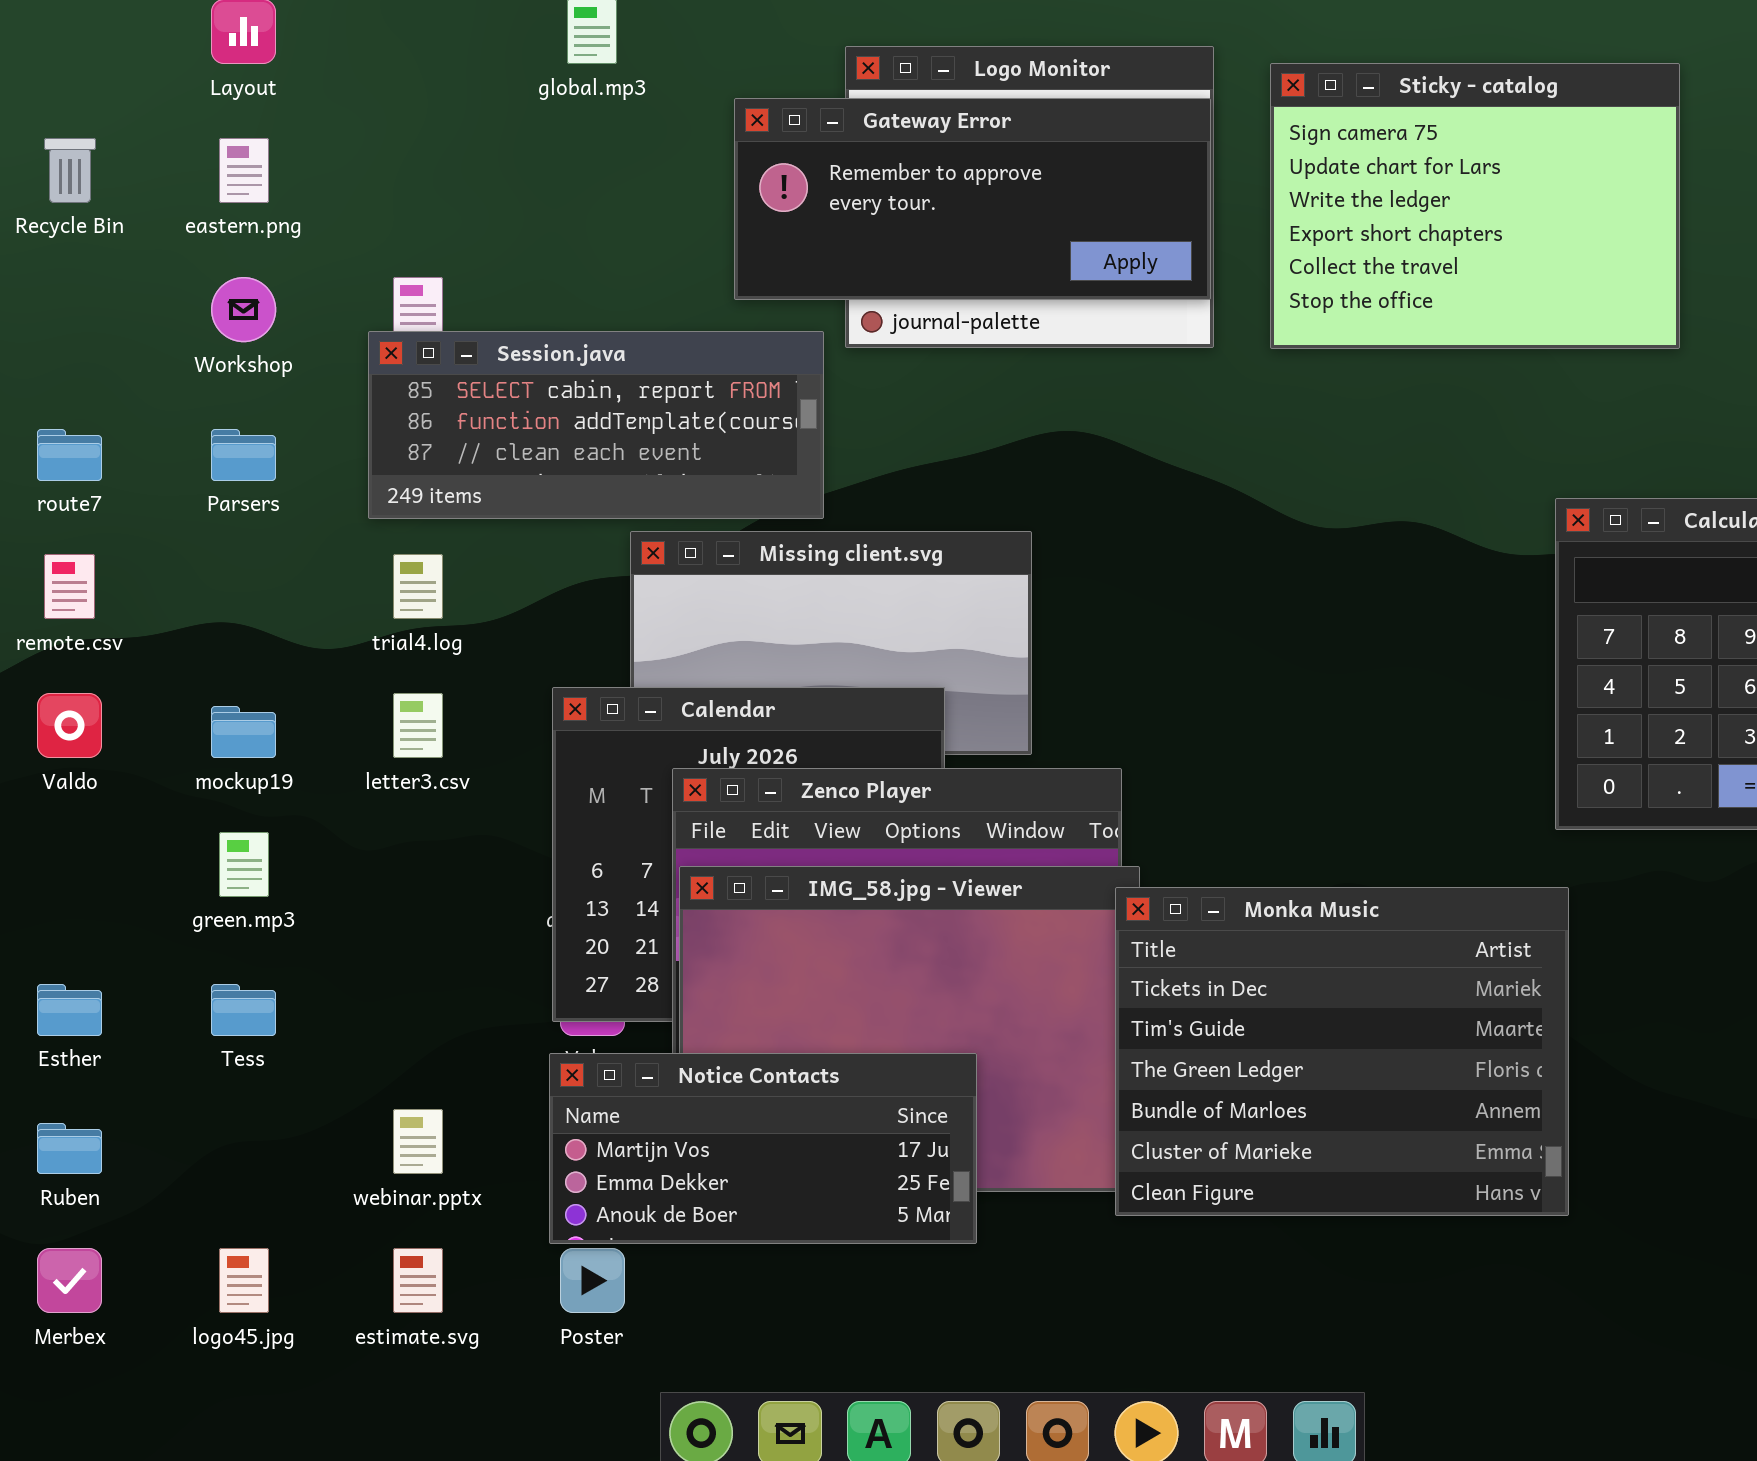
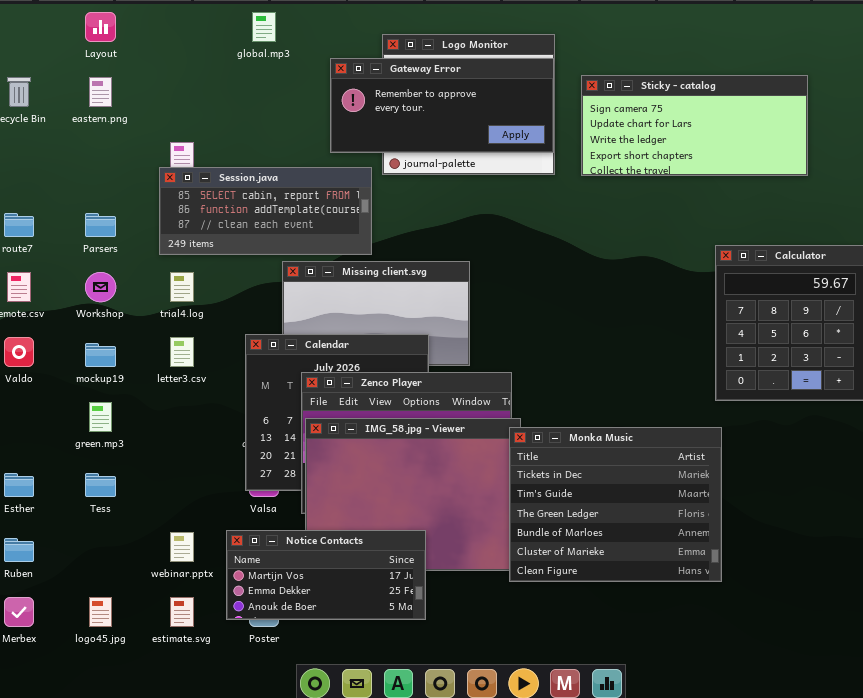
Sticky - catalog: [1270,63,1680,349] -> [581,75,808,176], resized
Workshop: [211,277,276,342] -> [85,272,116,302], moved
Notice Contacts: [549,1053,977,1244] -> [226,530,426,620], moved

